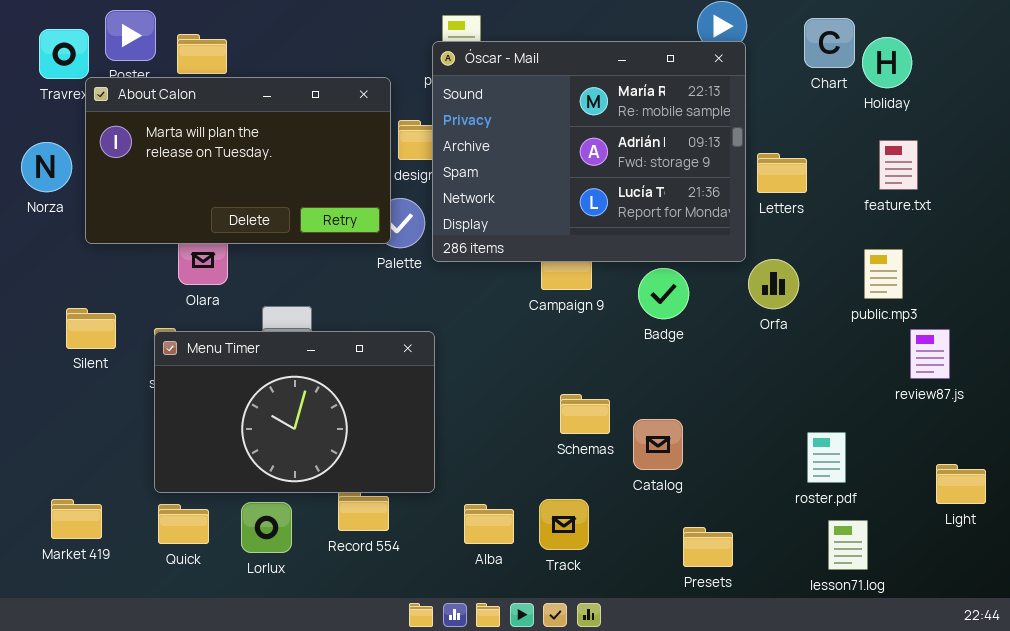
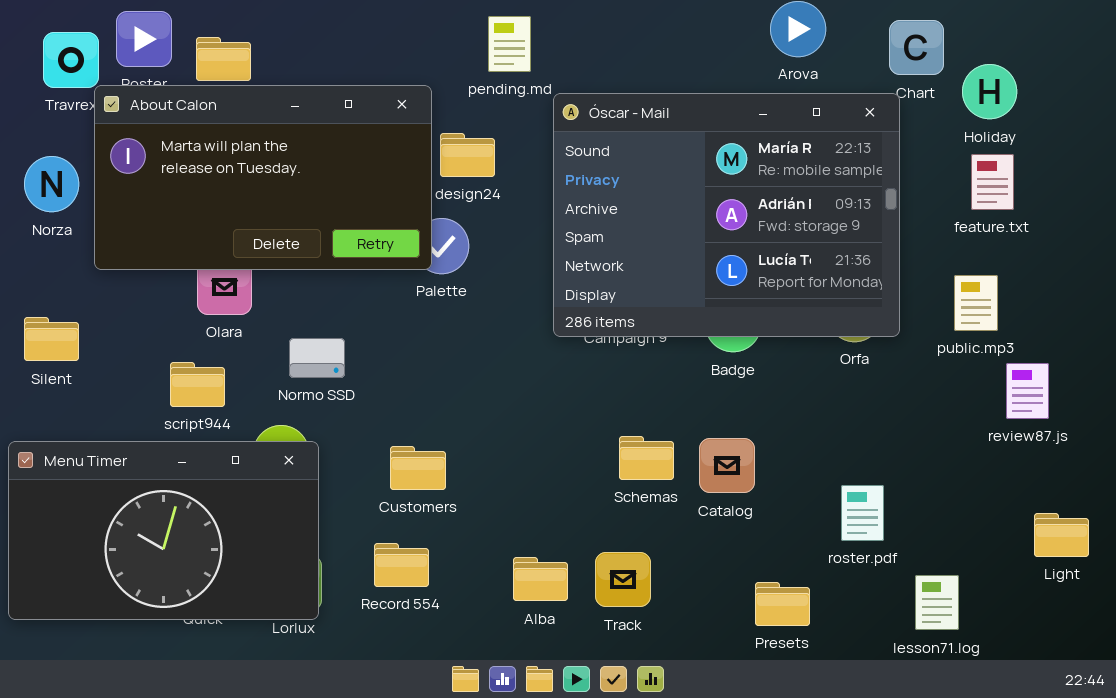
Holiday: [862,37,912,88] -> [962,64,1017,119], moved
Óscar - Mail: [432,41,746,262] -> [553,93,900,337], moved
Silent: [66,308,116,349] -> [24,317,79,361], moved
Menu Timer: [154,331,435,493] -> [8,441,319,620], moved
Catalog: [633,419,683,470] -> [699,438,755,493], moved
roster.pdf: [807,432,846,483] -> [841,485,884,541], moved

